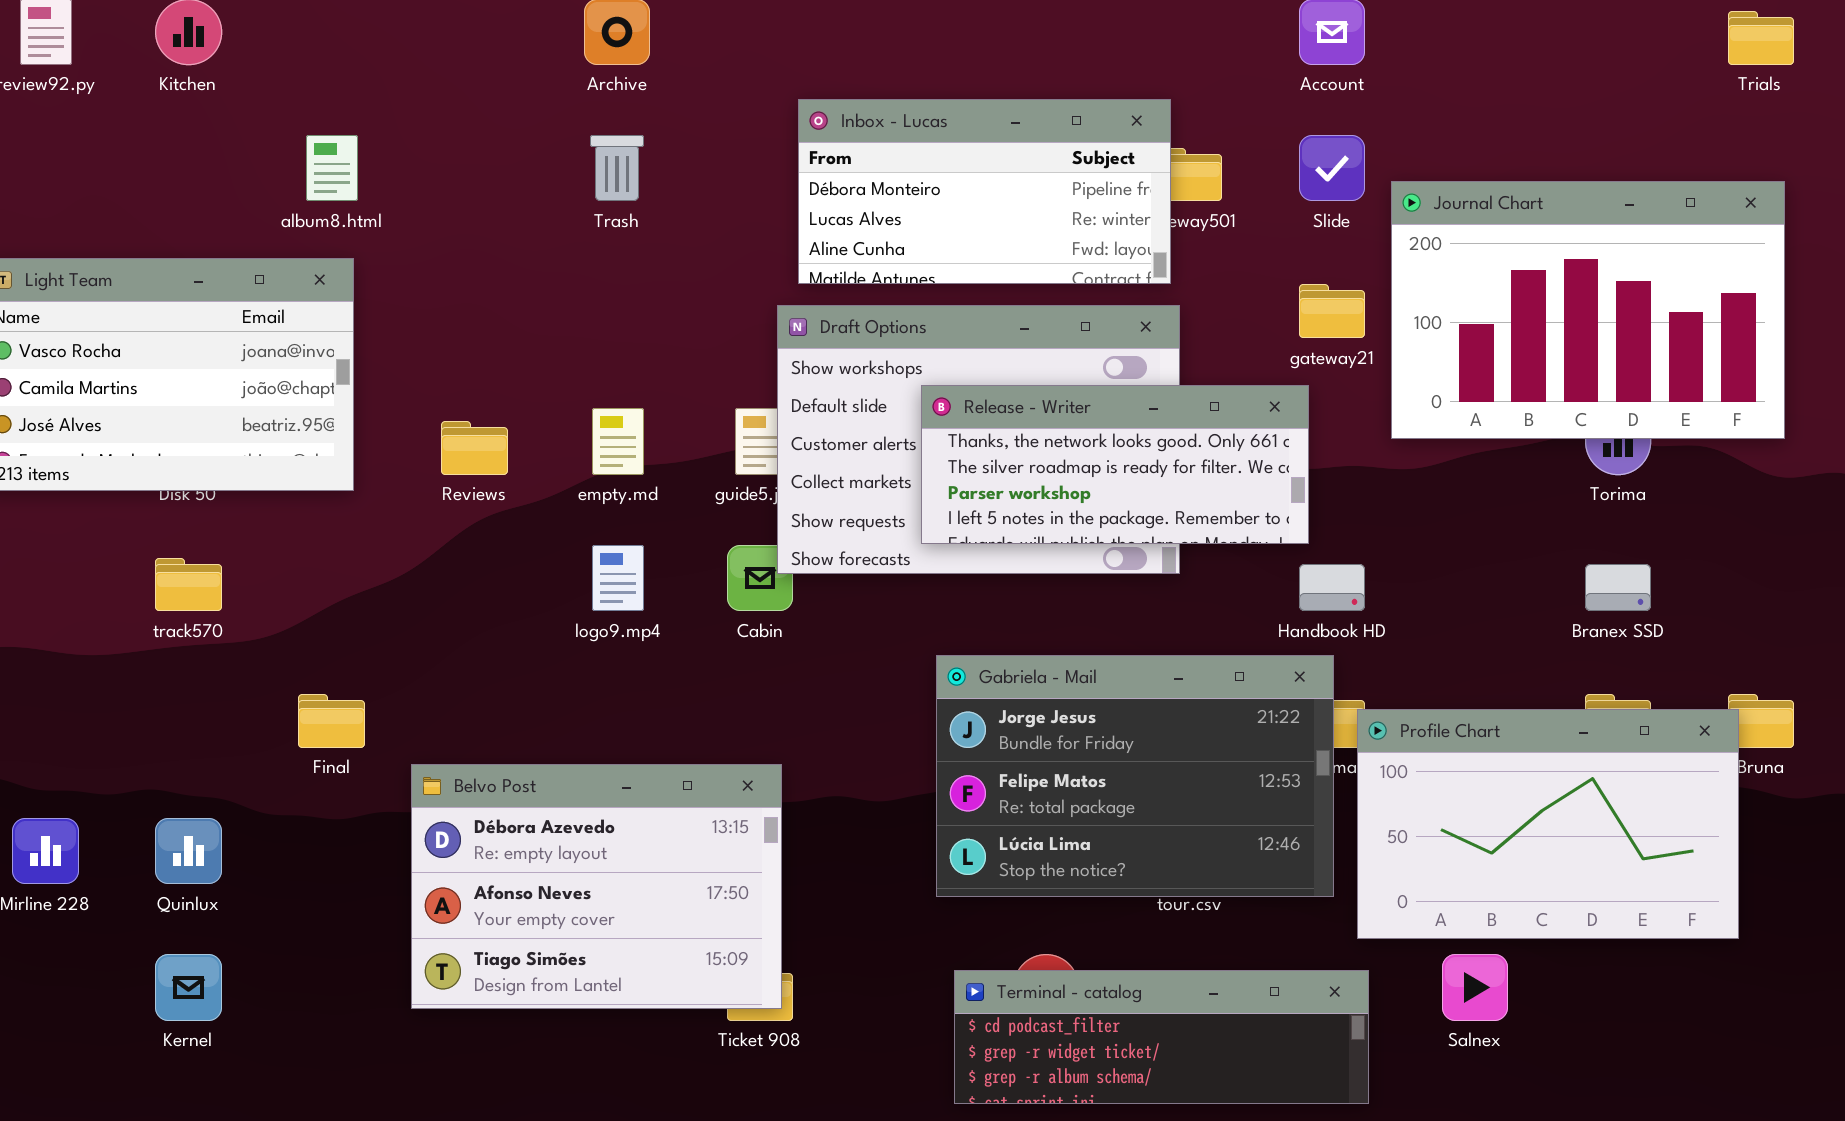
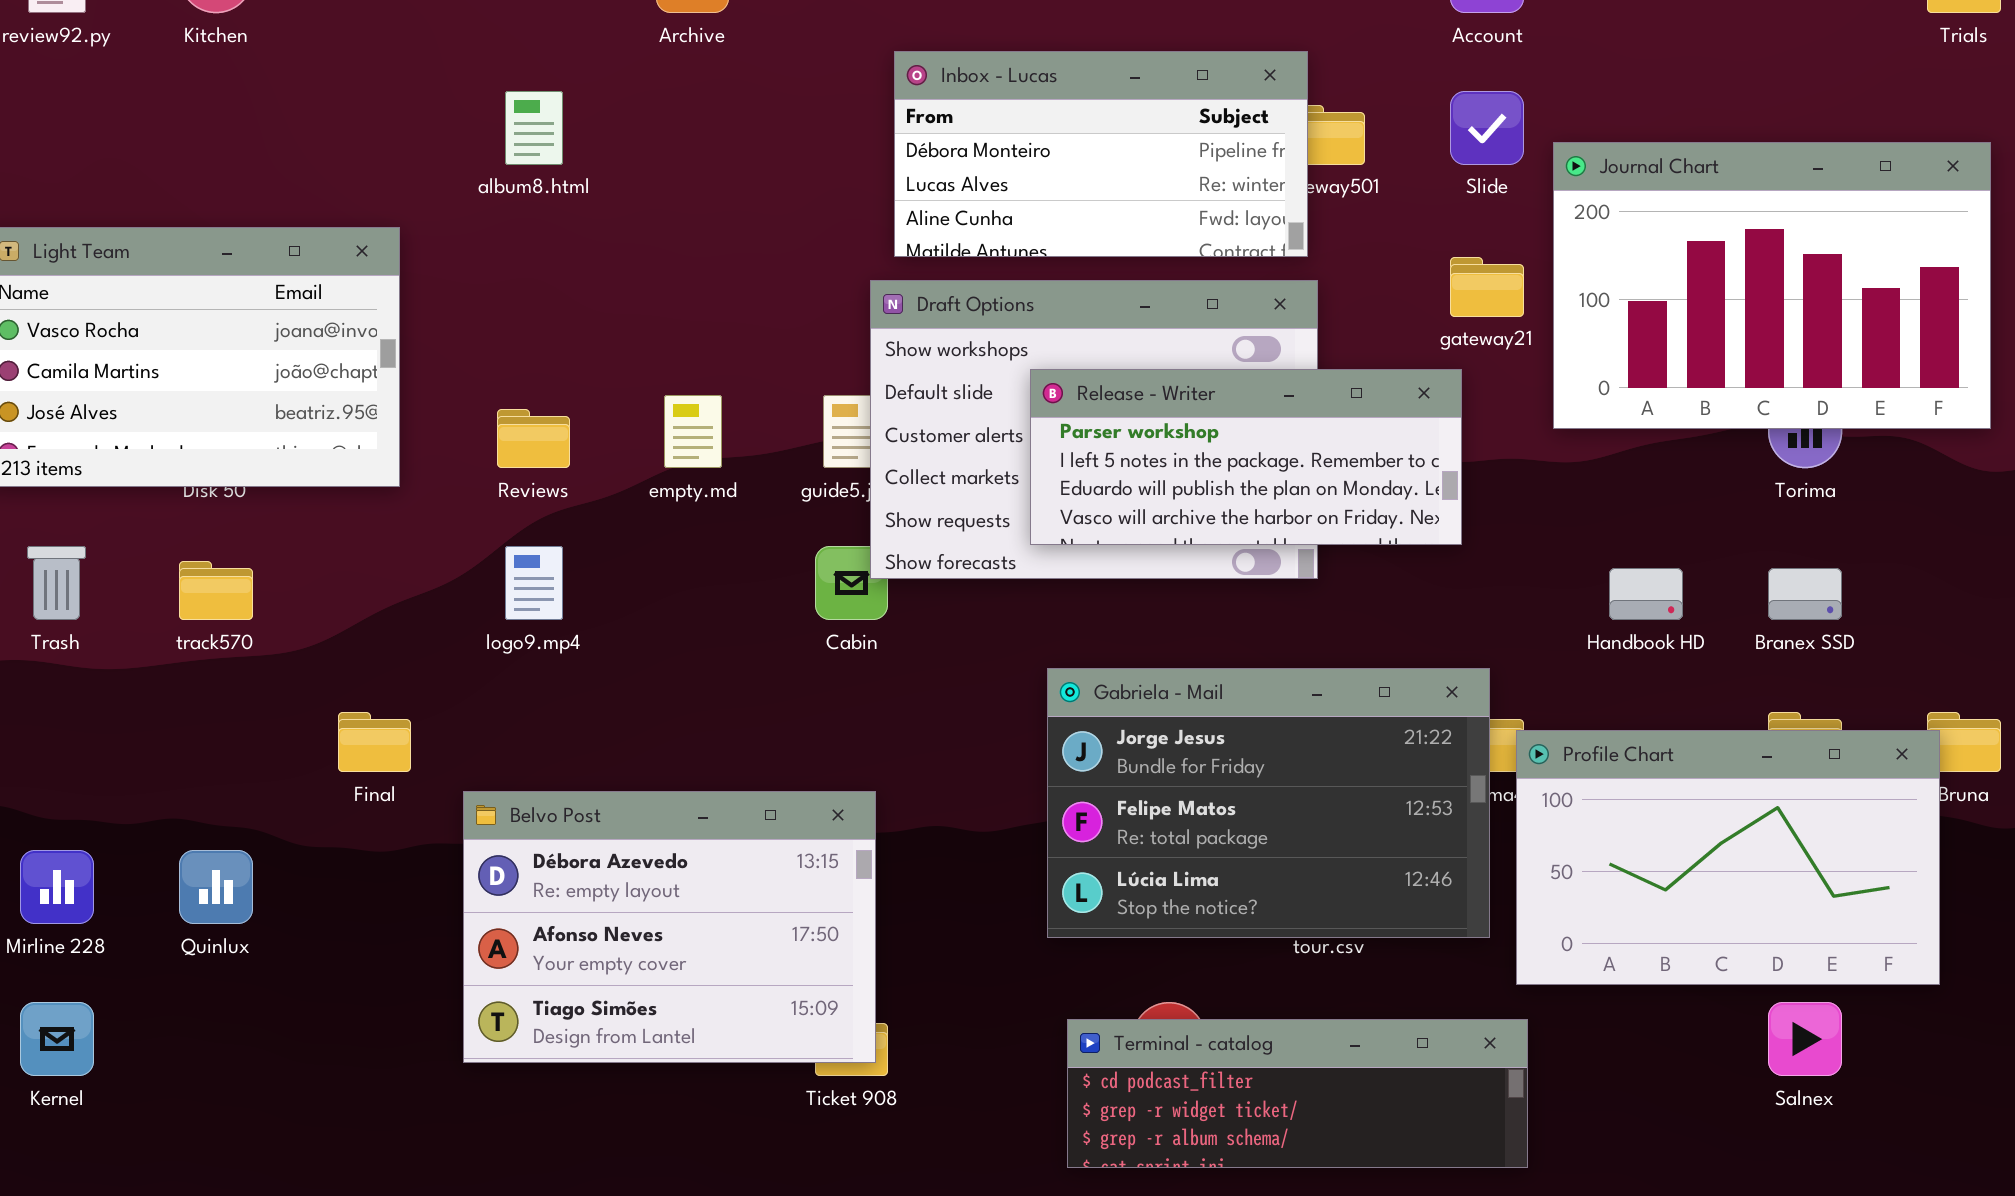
album8.html: [306,135,358,201] -> [505,91,563,165], moved
Trash: [590,135,644,201] -> [27,546,86,620], moved
Release - Writer: [921,385,1309,544] -> [1030,369,1462,545], scrolled down 2 rows
logo9.mp4: [592,545,644,611] -> [505,546,563,620], moved
Handbook HD: [1299,564,1365,611] -> [1609,568,1683,620], moved
Kernel: [155,954,222,1021] -> [20,1002,94,1076], moved
Salnex: [1442,954,1508,1021] -> [1768,1002,1842,1076], moved

